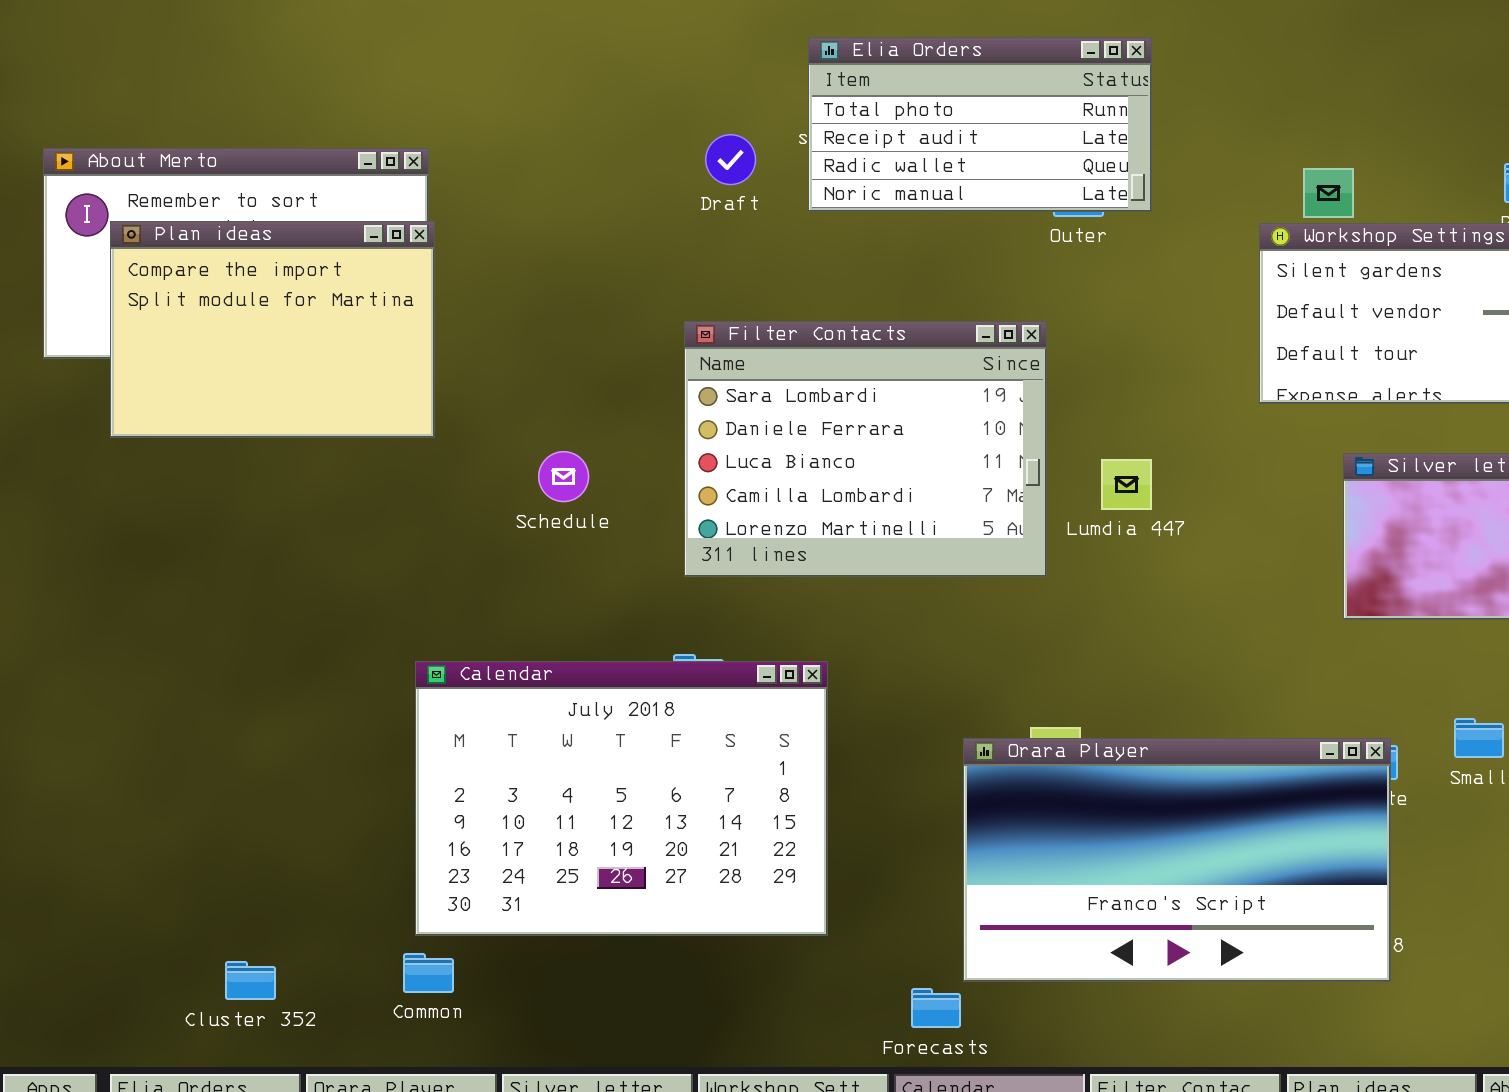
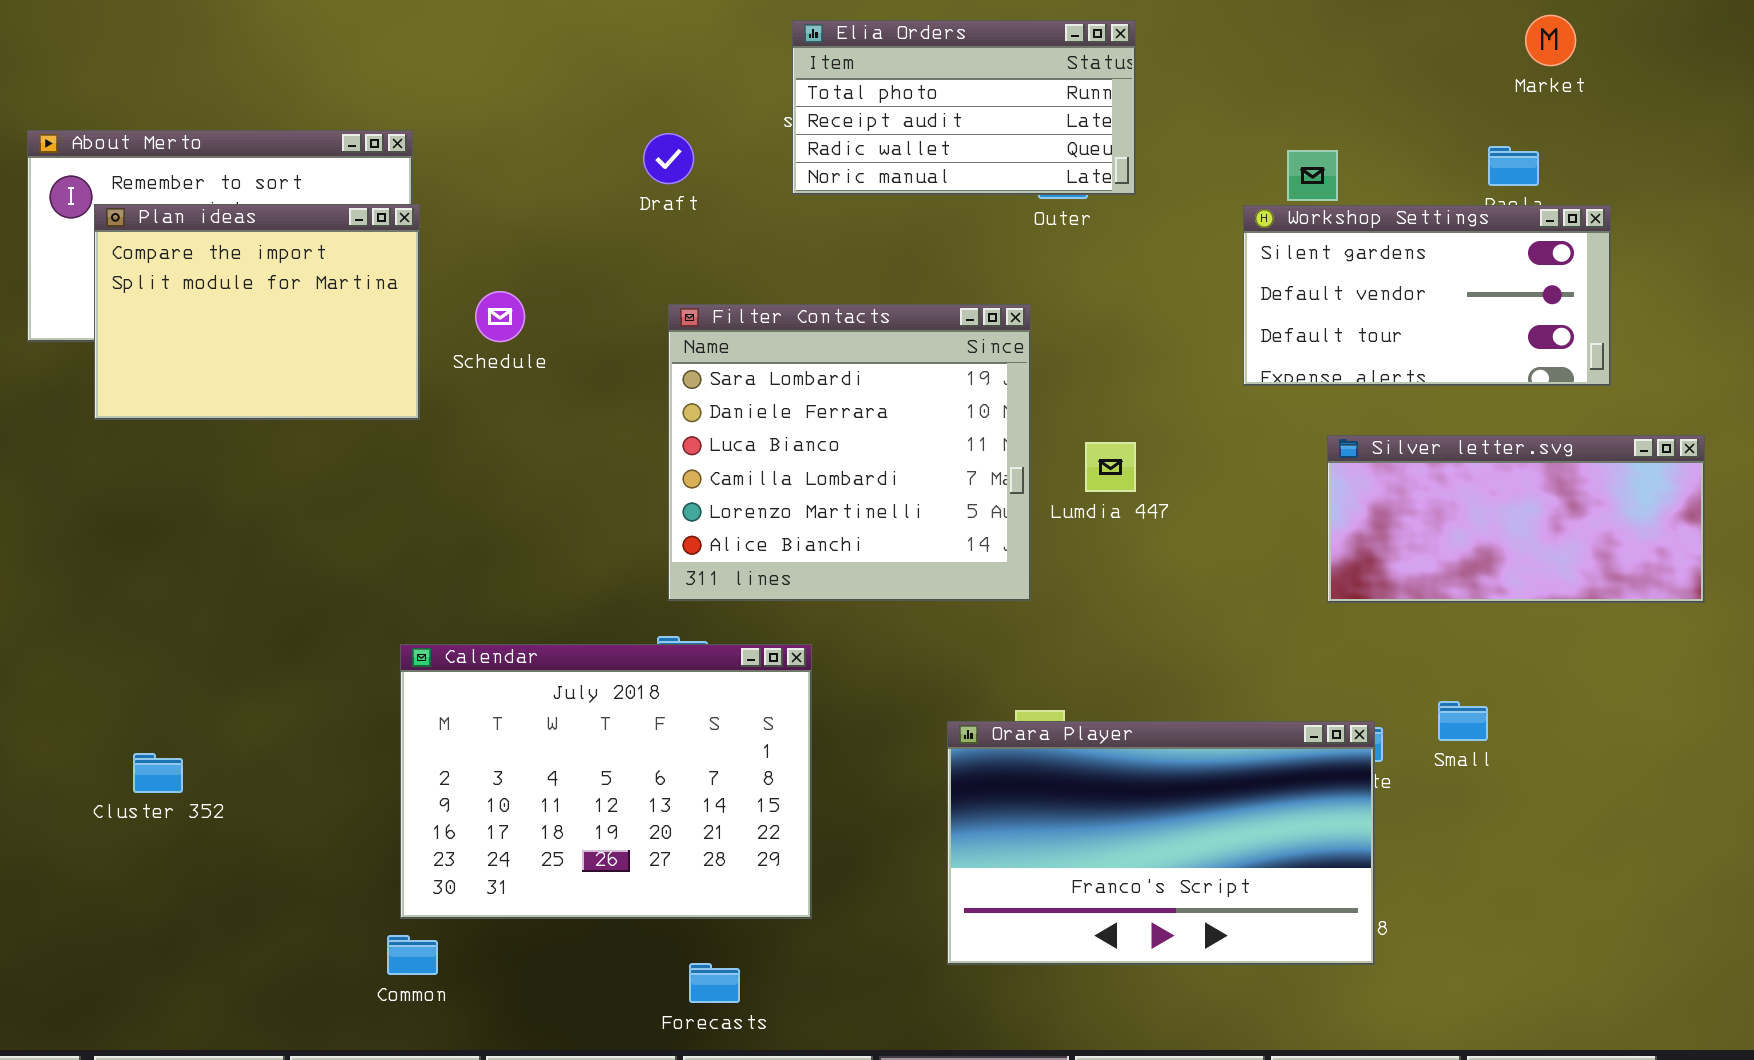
Draft: [705,134,756,185] -> [643,133,694,184], moved
Filter Contacts: [684,321,1047,577] -> [668,304,1031,601], resized
Schedule: [538,451,589,502] -> [475,291,525,342], moved
Cluster 352: [225,961,276,1000] -> [133,753,183,793], moved
Forecasts: [911,988,961,1028] -> [689,963,740,1003], moved

